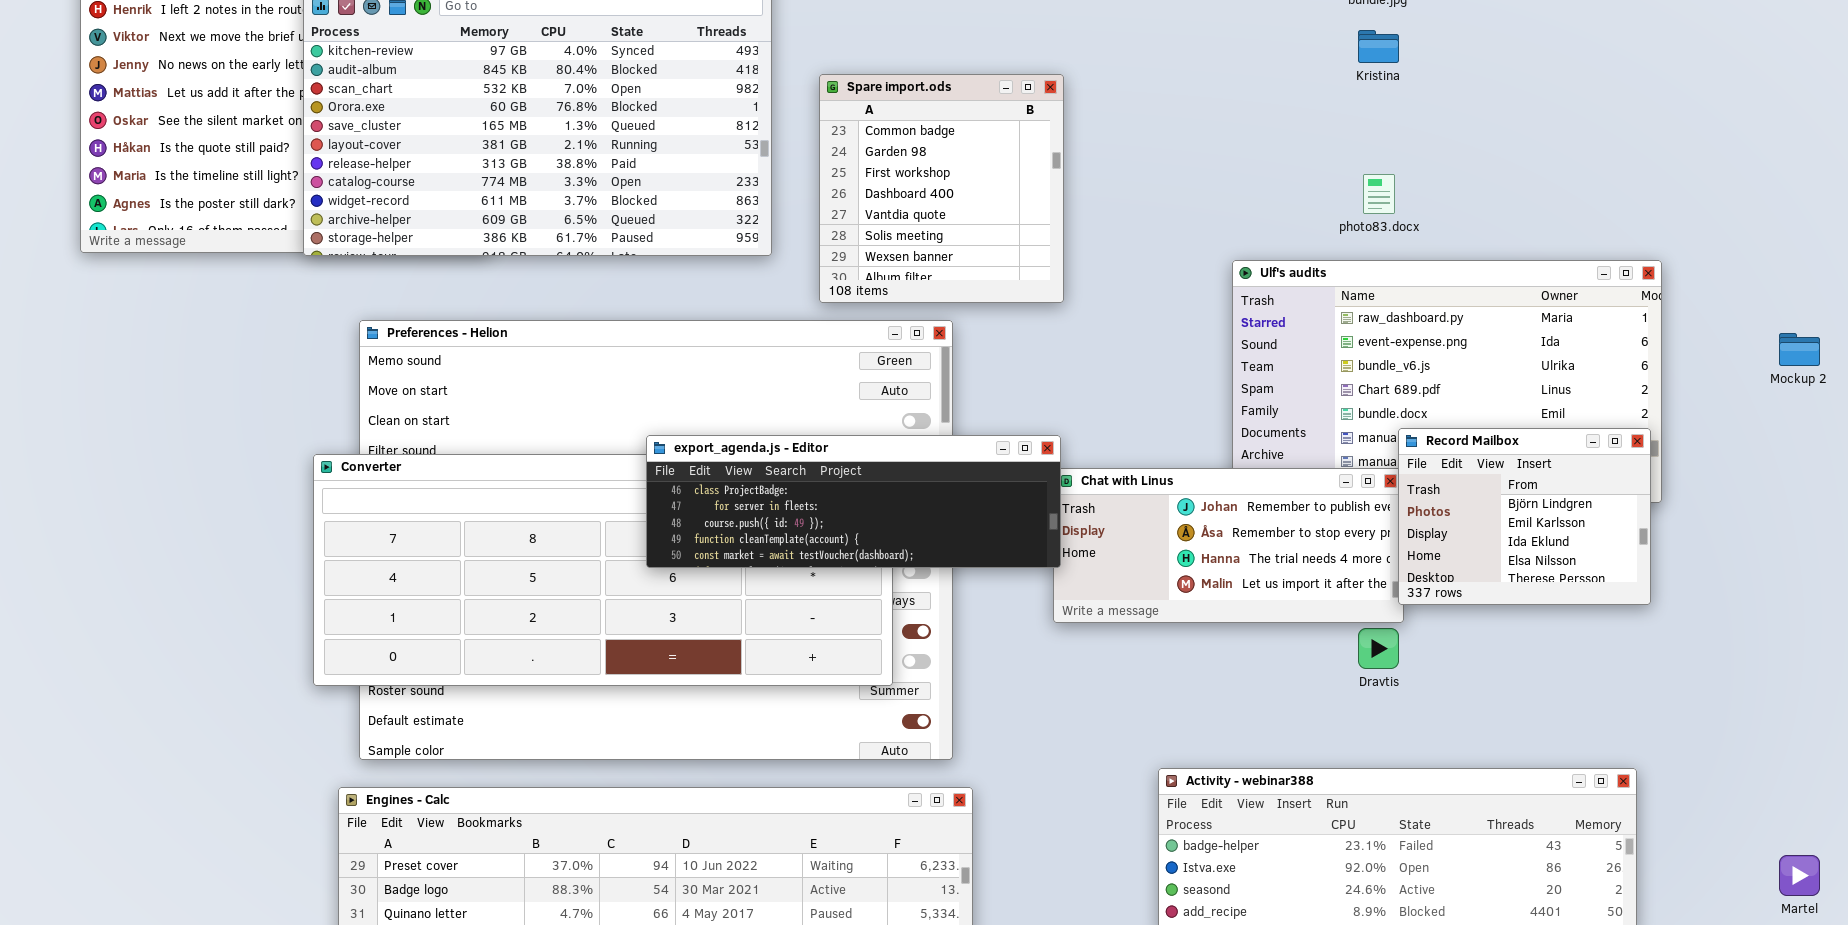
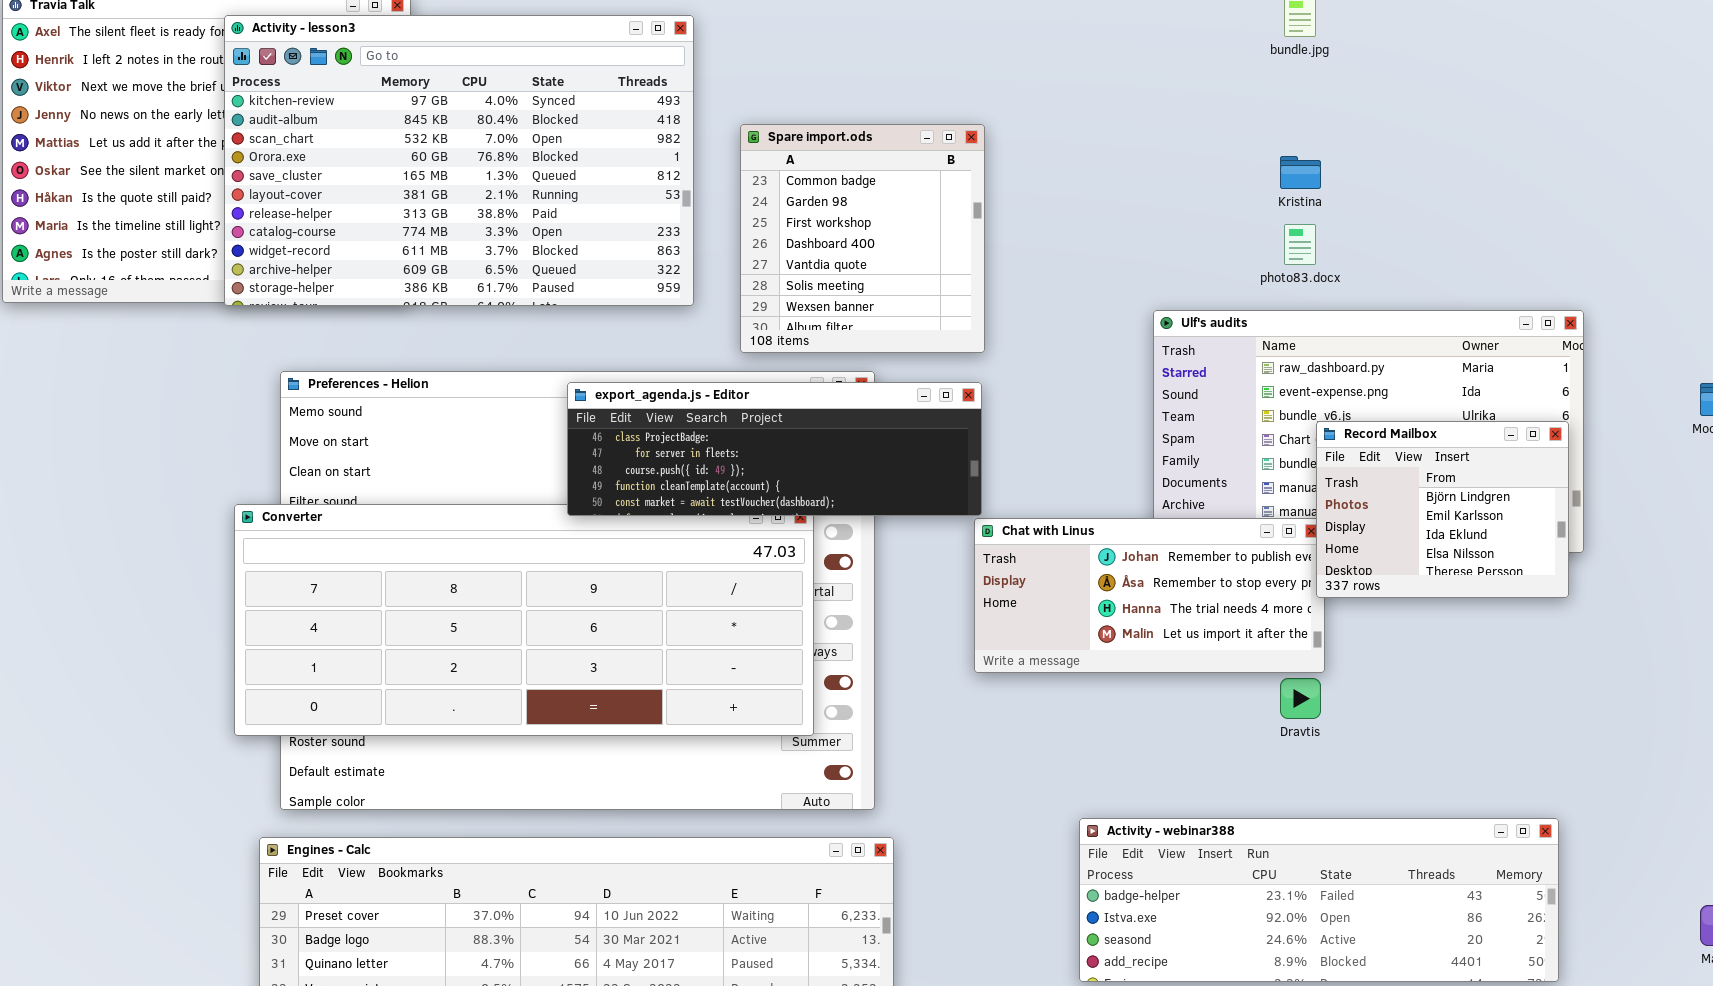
Kristina: [1358,30,1399,63] -> [1280,156,1321,189], moved
Record Mailbox: [1398,428,1651,605] -> [1316,421,1569,598], moved
export_agenda.js - Editor: [646,435,1061,568] -> [567,382,982,516], moved

